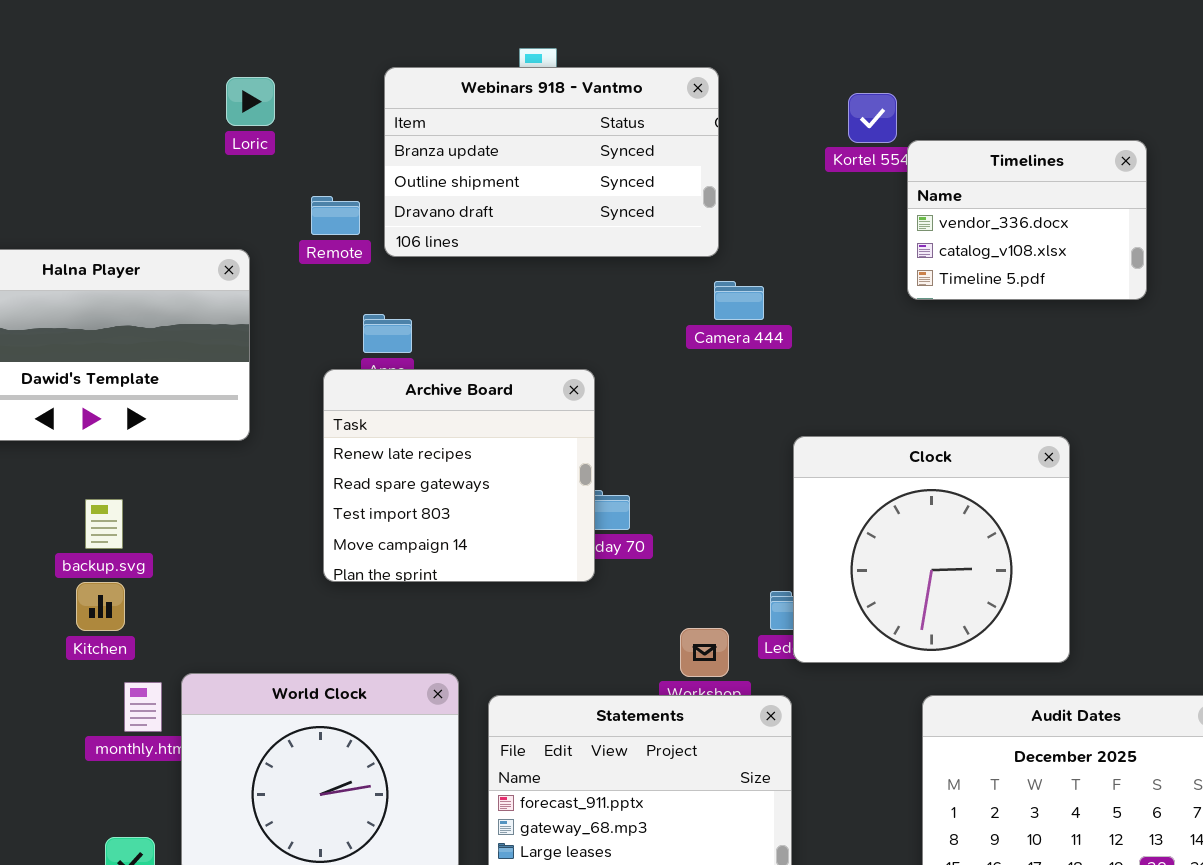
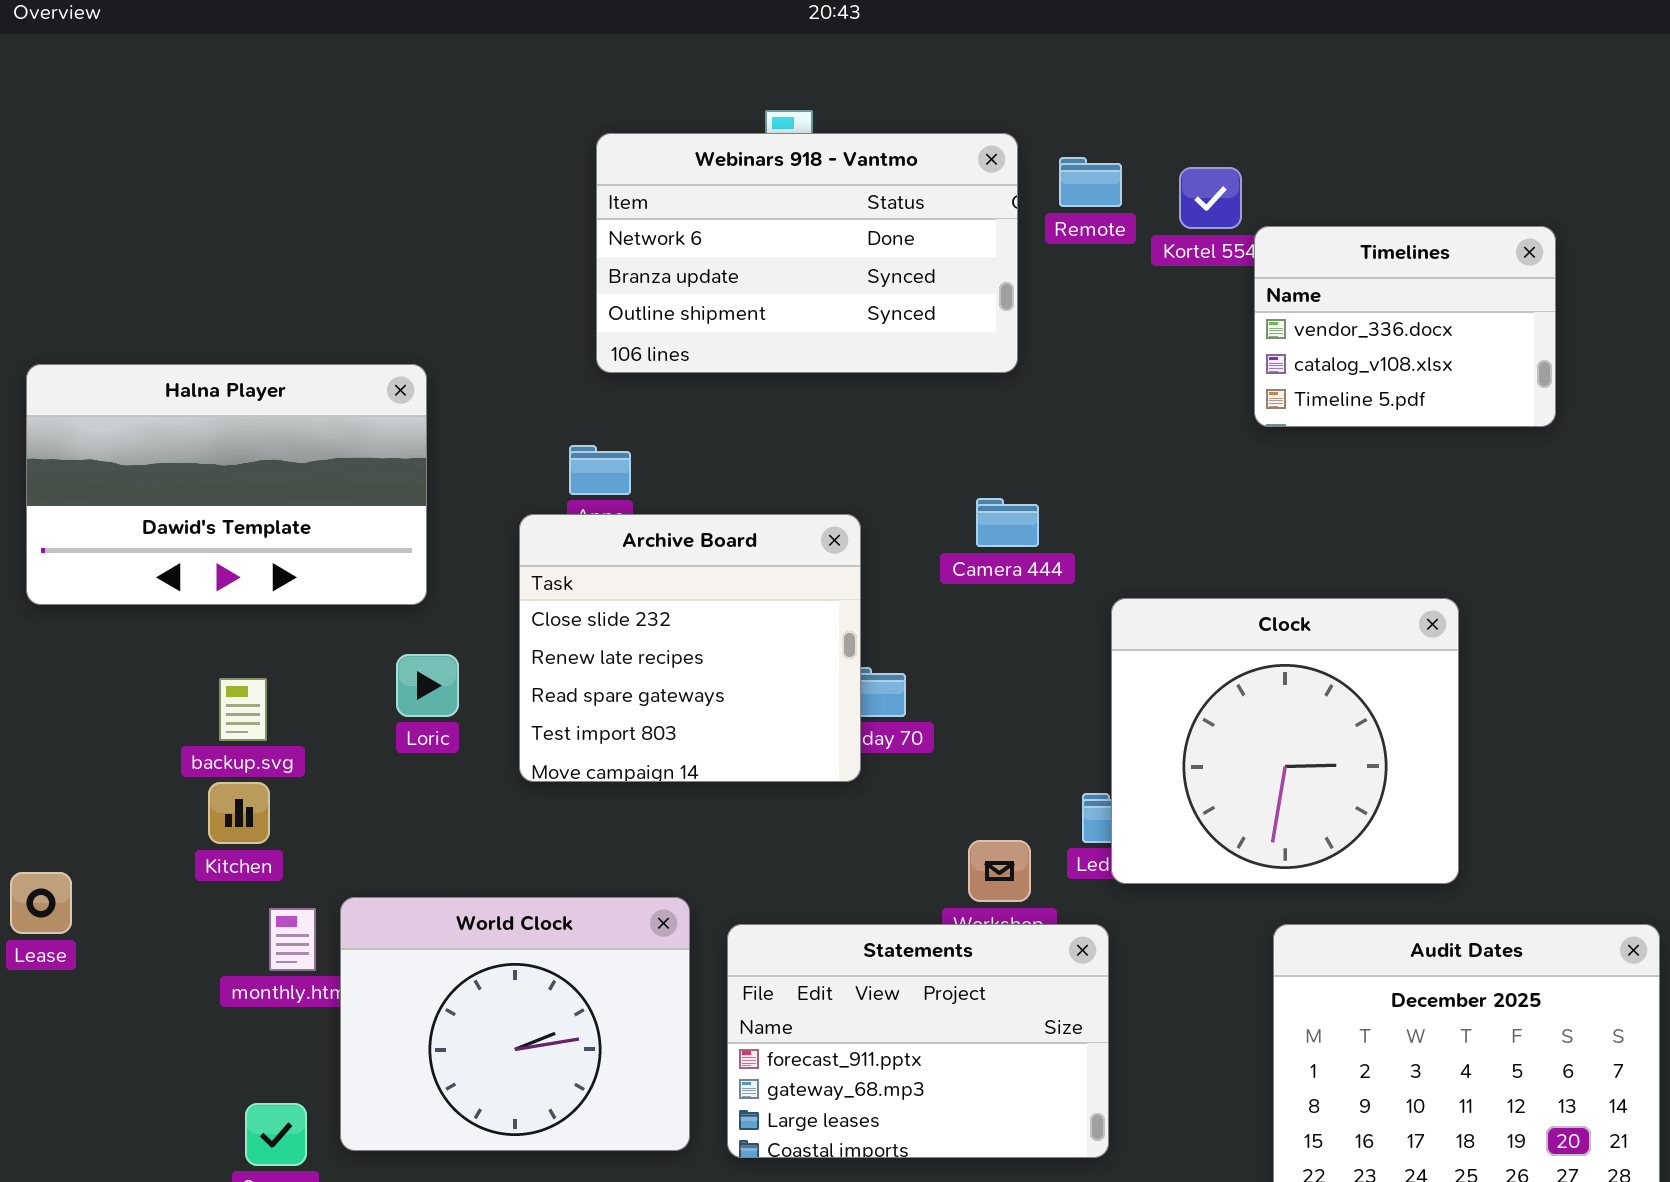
Webinars 918 - Vantmo: [384,67,719,257] -> [596,133,1018,373], scrolled up 1 row
Loric: [226,77,275,126] -> [396,654,459,717], moved
Remote: [311,196,360,235] -> [1059,157,1122,207], moved
Camera 444: [714,281,764,320] -> [976,498,1039,547], moved
Archive Board: [323,369,595,582] -> [519,514,861,782], scrolled up 1 row

